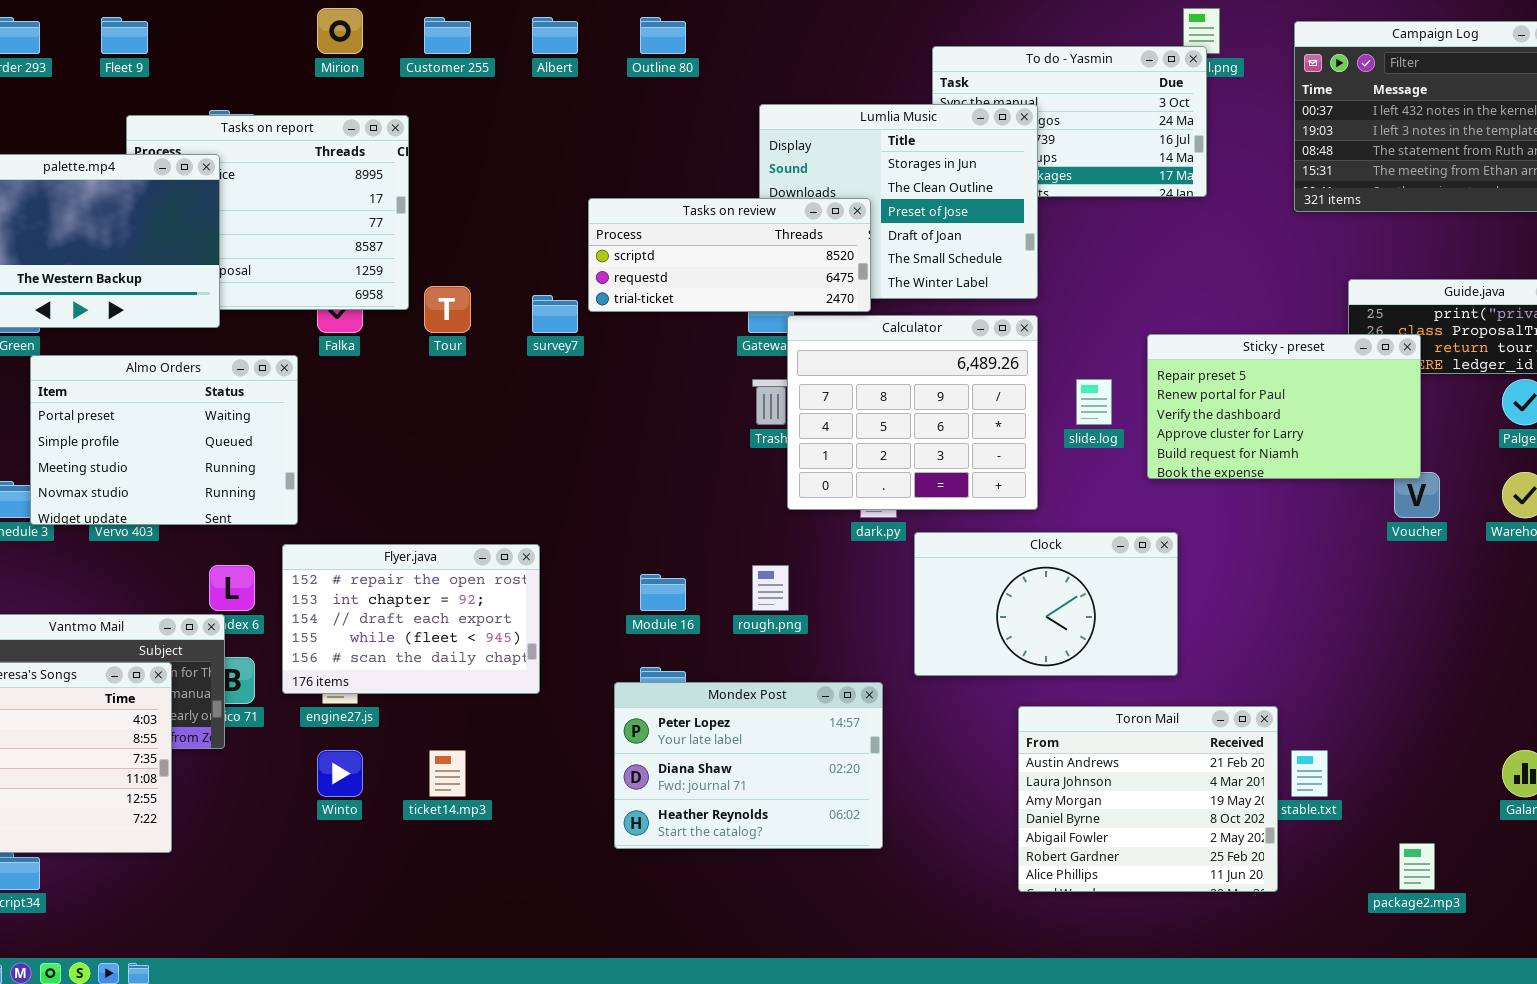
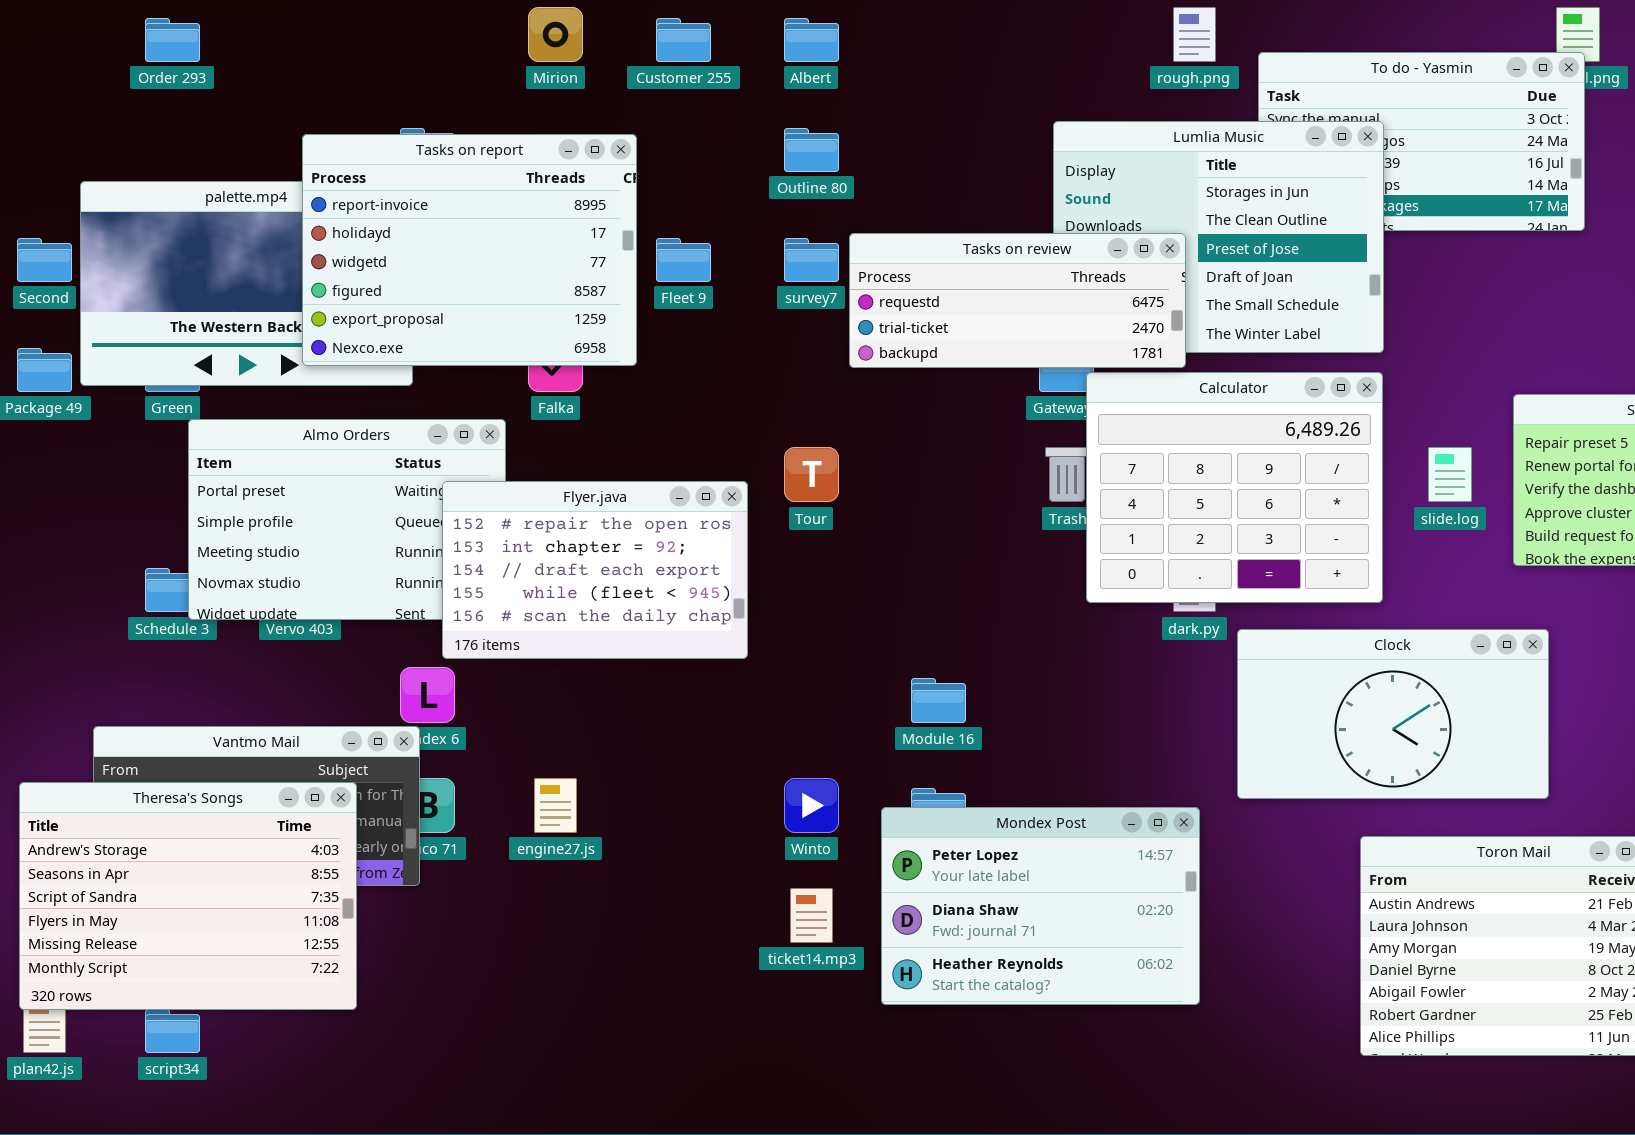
Fleet 9: [101,17,148,54] -> [656,238,711,282], moved
Outline 80: [640,17,686,54] -> [784,128,839,172], moved
Tasks on report: [126,115,409,310] -> [302,134,637,366], raised
Tasks on review: [588,198,871,312] -> [849,233,1186,368], scrolled down 1 row
Tour: [424,286,471,333] -> [784,447,839,502], moved
survey7: [532,295,578,333] -> [784,238,839,282], moved
Flyer.java: [282,544,540,694] -> [442,481,748,659], moved
rough.png: [752,565,789,611] -> [1173,7,1216,62], moved
Winto: [317,750,363,797] -> [784,778,839,833], moved
ticket14.mp3: [429,750,466,797] -> [790,888,833,943], moved

